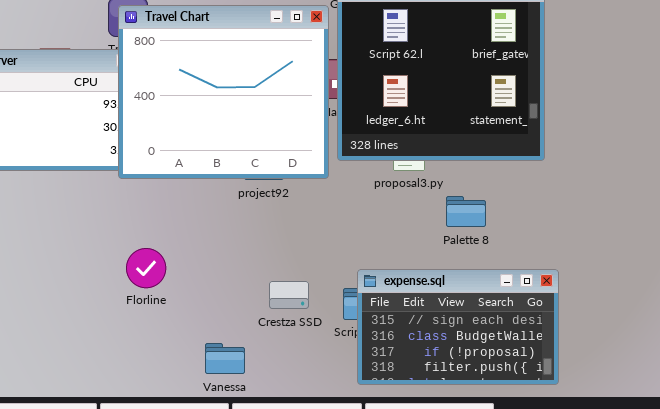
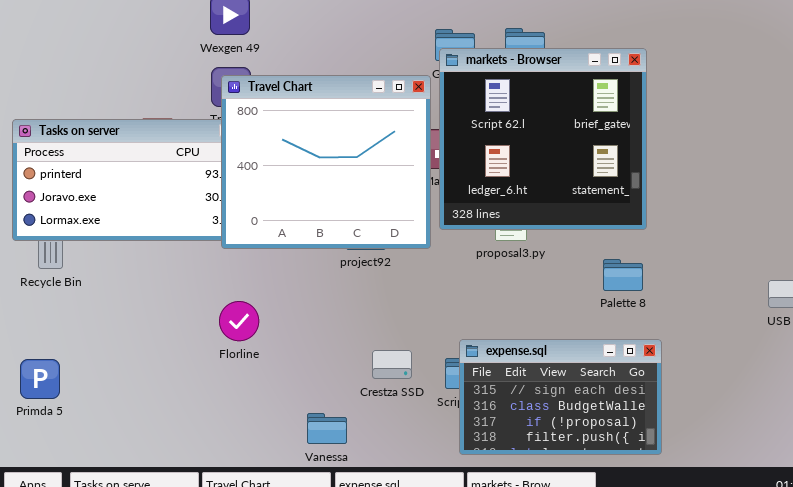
Palette 8: [446,196,486,227] -> [603,259,643,291], moved
Florline: [126,248,166,288] -> [219,301,259,341], moved

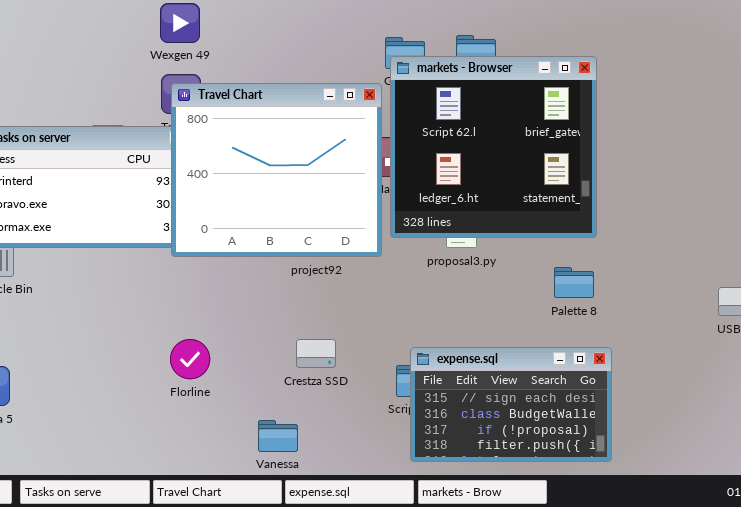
Florline: [219,301,259,341] -> [170,339,210,379], moved
Crestza SSD: [372,350,412,379] -> [296,339,336,368], moved

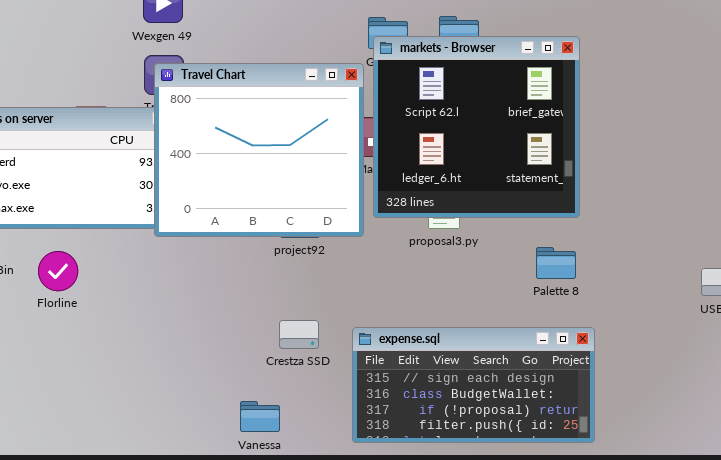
Florline: [170,339,210,379] -> [38,251,78,291], moved
expense.sql: [410,347,612,462] -> [352,327,595,443], resized

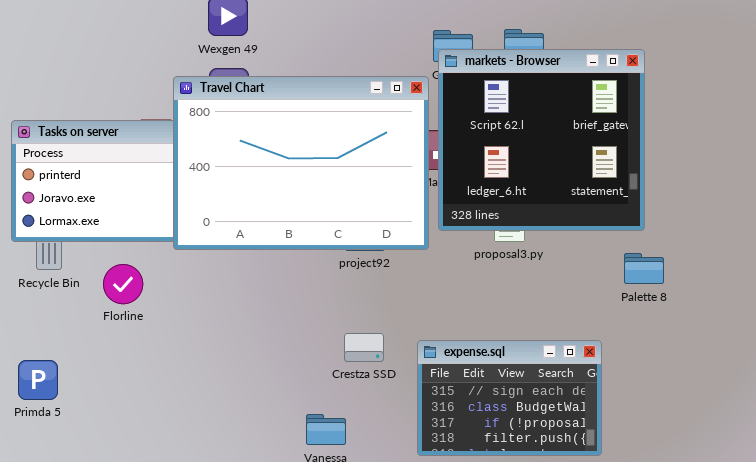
Travel Chart: [154,63,364,237] -> [173,76,429,250], resized
Palette 8: [536,247,576,279] -> [624,253,664,284], moved
expense.sql: [352,327,595,443] -> [417,340,602,456], resized

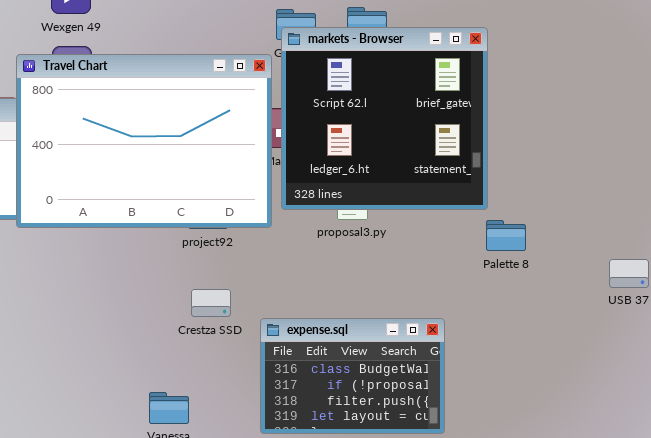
Palette 8: [624,253,664,284] -> [486,220,526,251], moved
Crestza SSD: [344,333,384,362] -> [191,289,231,317], moved
expense.sql: [417,340,602,456] -> [260,318,445,434], scrolled down 1 row

